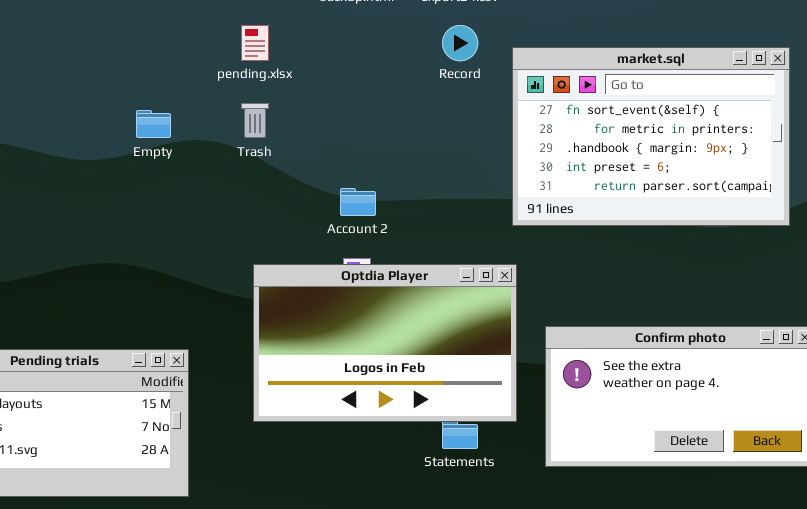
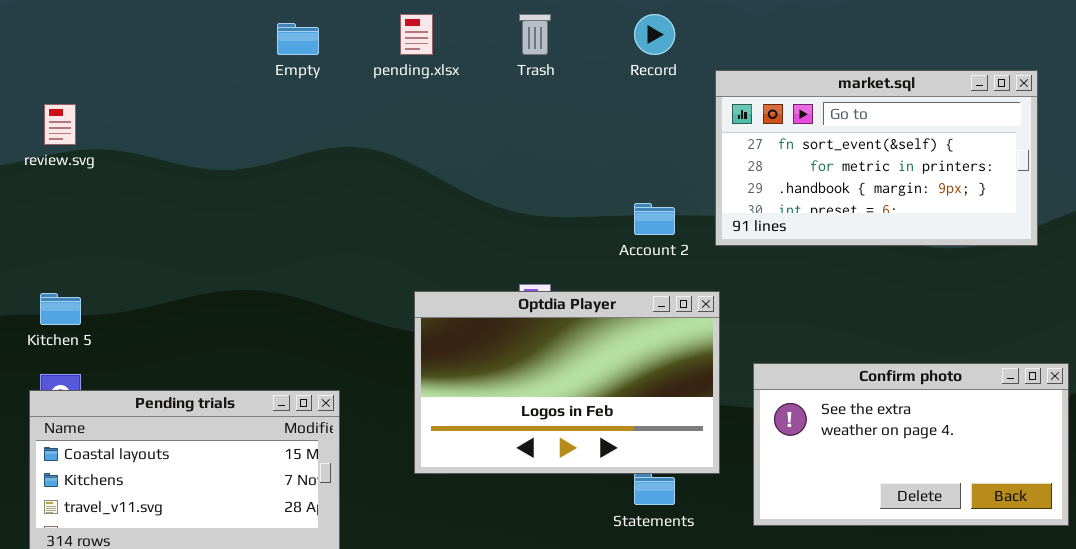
market.sql: [512,47,790,226] -> [715,70,1038,246], resized
Trash: [241,103,269,138] -> [519,14,551,55], moved
Empty: [136,110,171,138] -> [277,23,319,55], moved
Account 2: [340,188,376,216] -> [634,203,675,235], moved

